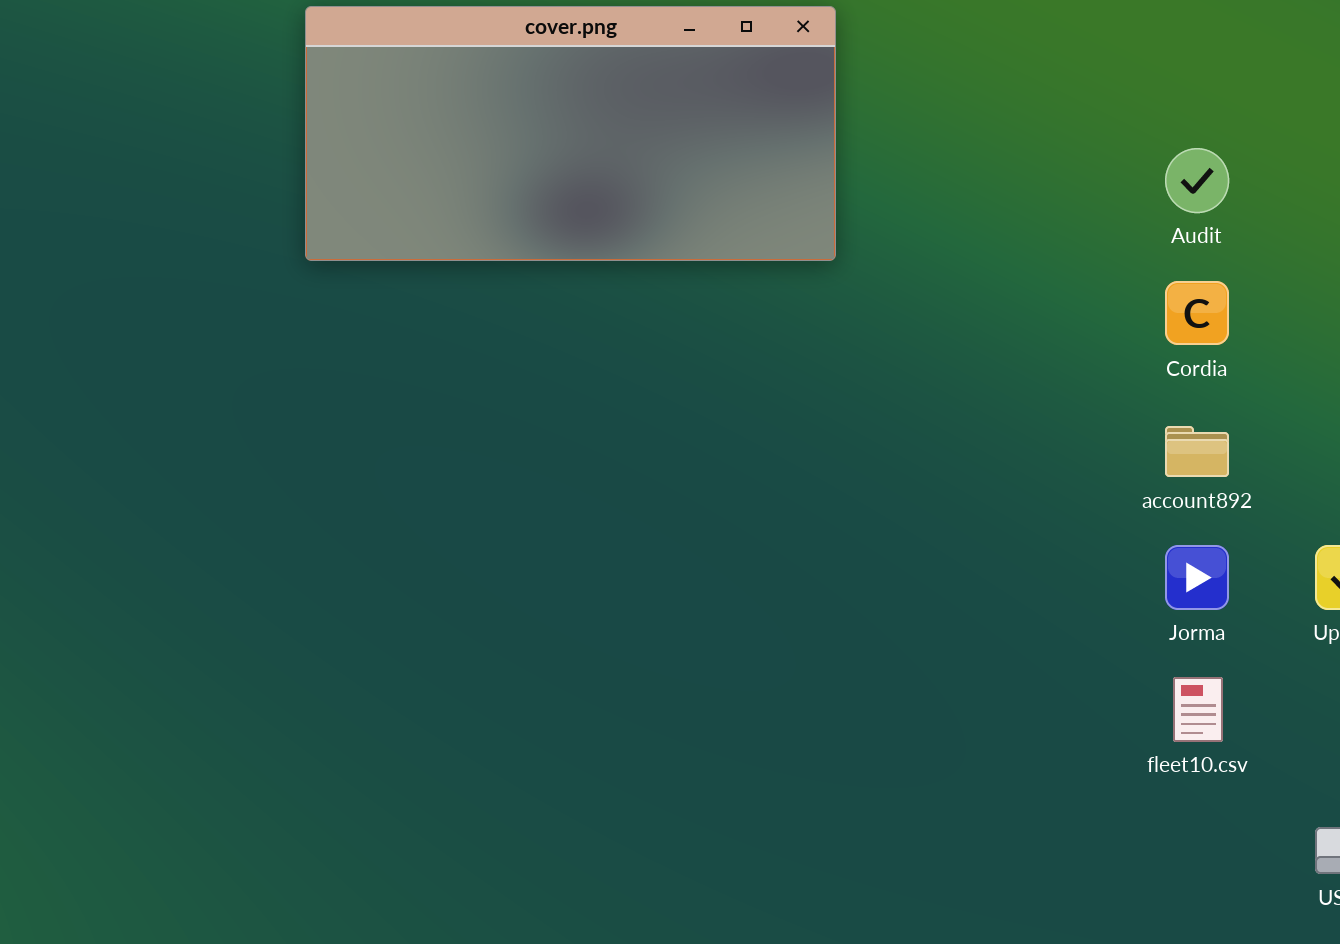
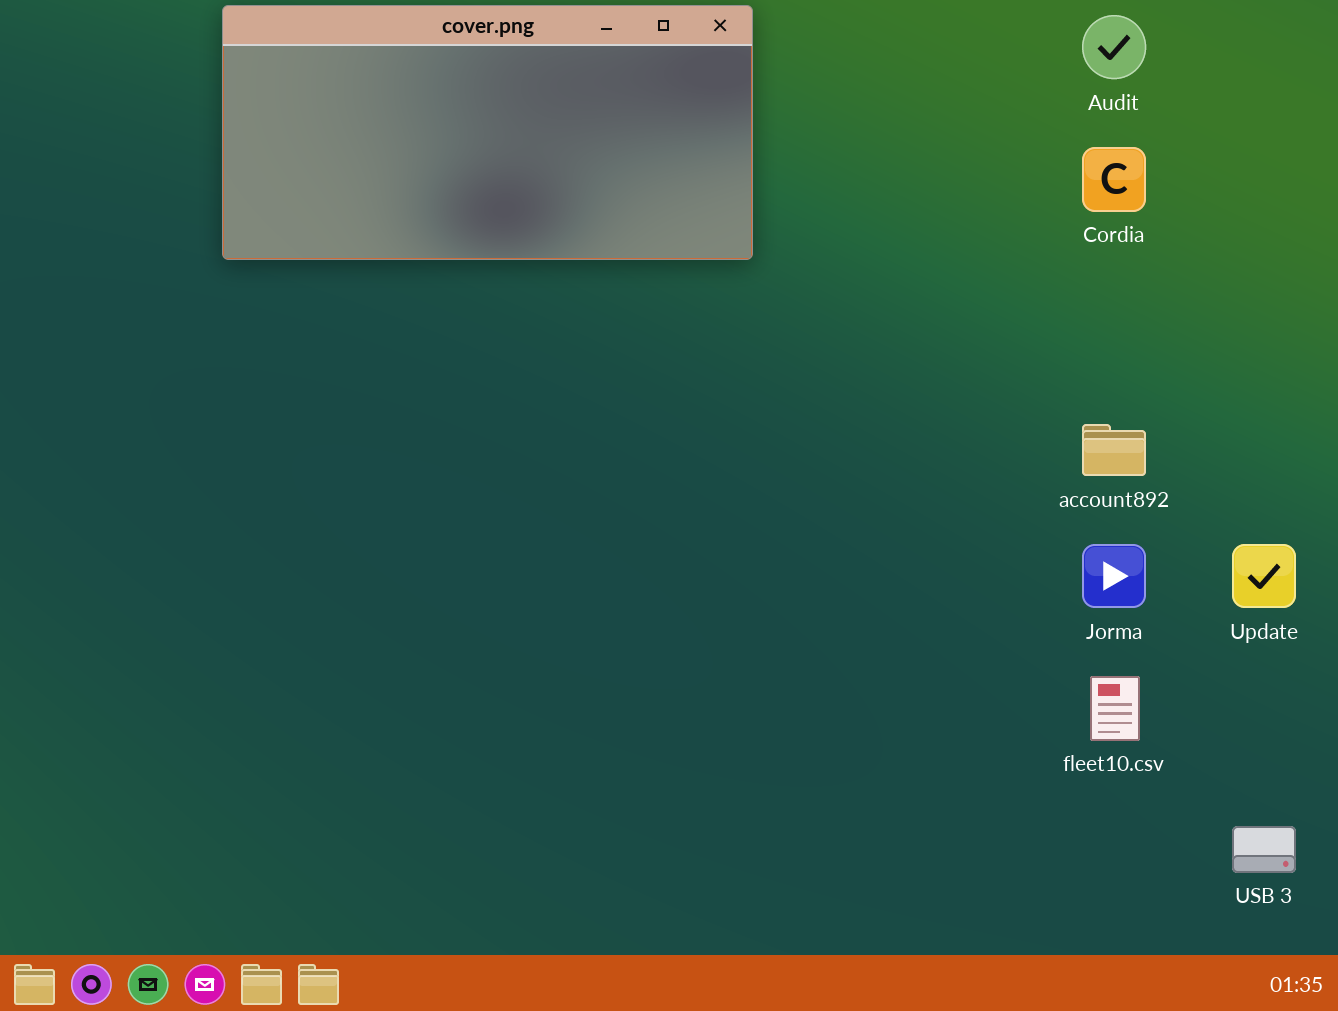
Audit: [1165,148,1229,213] -> [1082,15,1146,79], moved
Cordia: [1165,281,1229,345] -> [1082,147,1146,212], moved

